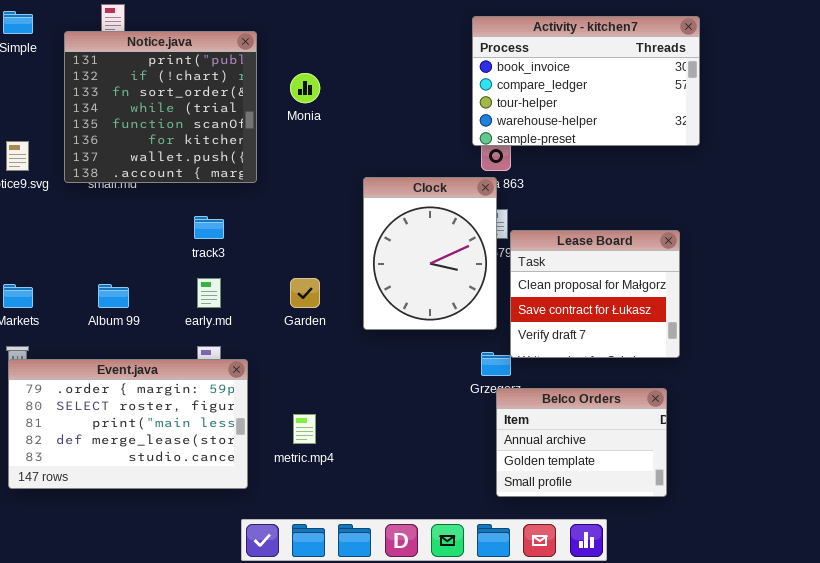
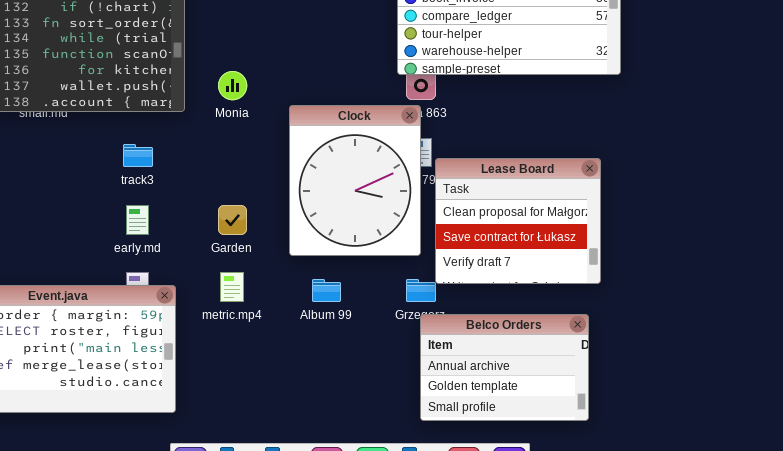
Monia: [290,73,320,103] -> [218,71,247,100], moved
Album 99: [98,284,129,308] -> [312,279,341,302], moved
metric.mp4: [293,414,316,444] -> [220,272,244,302], moved

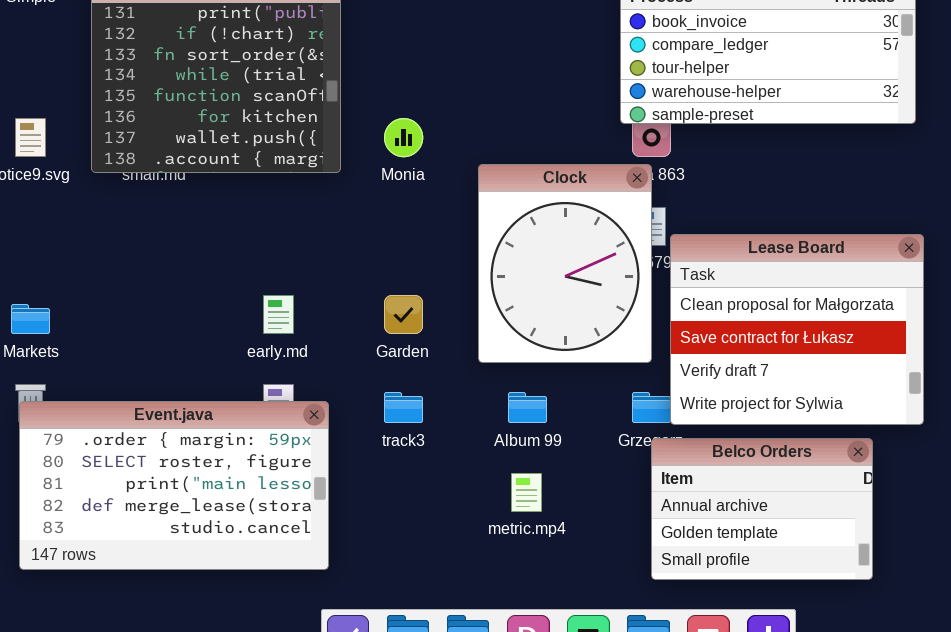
track3: [123,144,153,167] -> [384,392,423,423], moved
Lease Board: [435,158,601,284] -> [670,234,924,425], resized
metric.mp4: [220,272,244,302] -> [511,473,542,512], moved

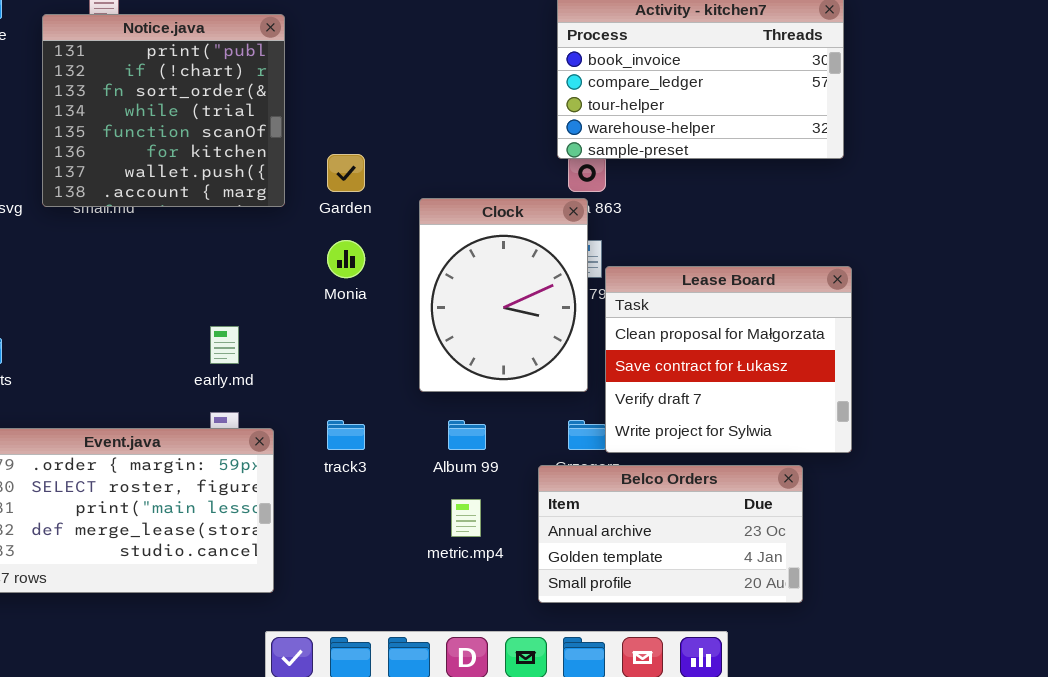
Monia: [384,118,423,157] -> [327,240,365,278], moved
Garden: [384,295,423,334] -> [327,154,365,192], moved
Belco Orders: [651,438,873,580] -> [538,465,803,603], resized

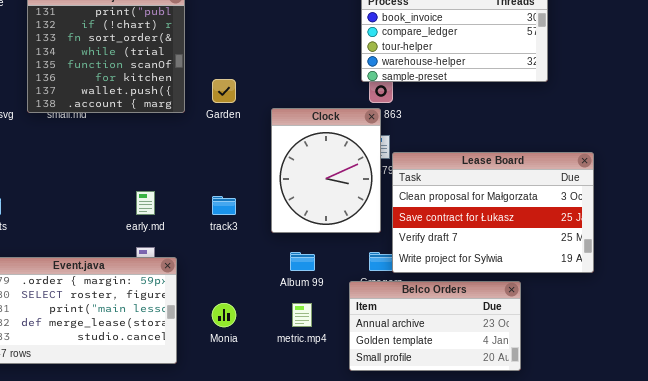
Monia: [327,240,365,278] -> [212,303,236,327], moved
Lease Board: [605,266,852,453] -> [392,152,594,273], resized
track3: [327,420,365,450] -> [212,196,236,215], moved

